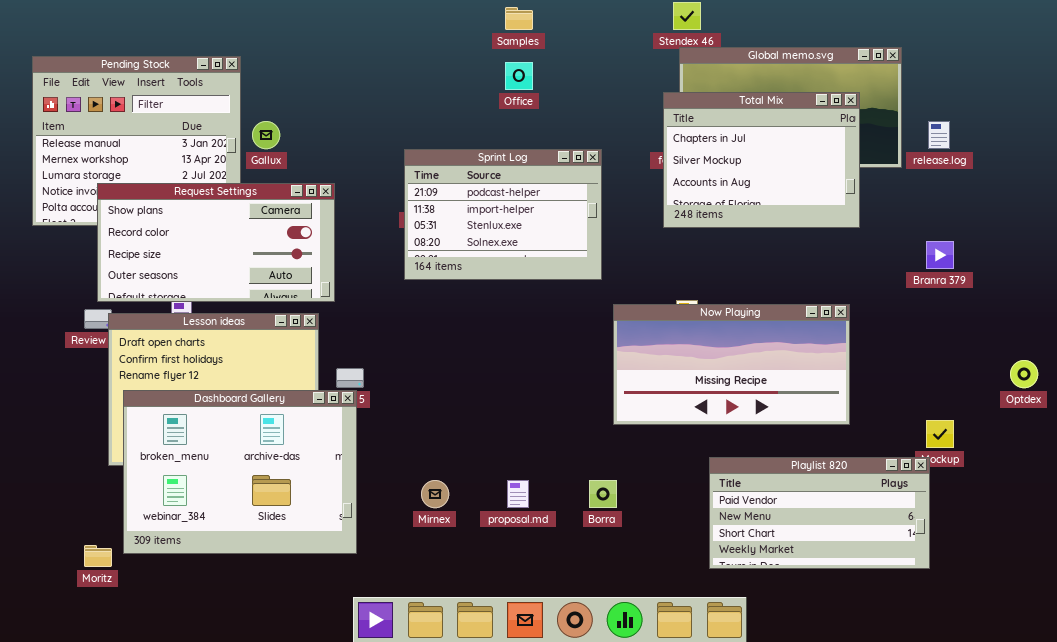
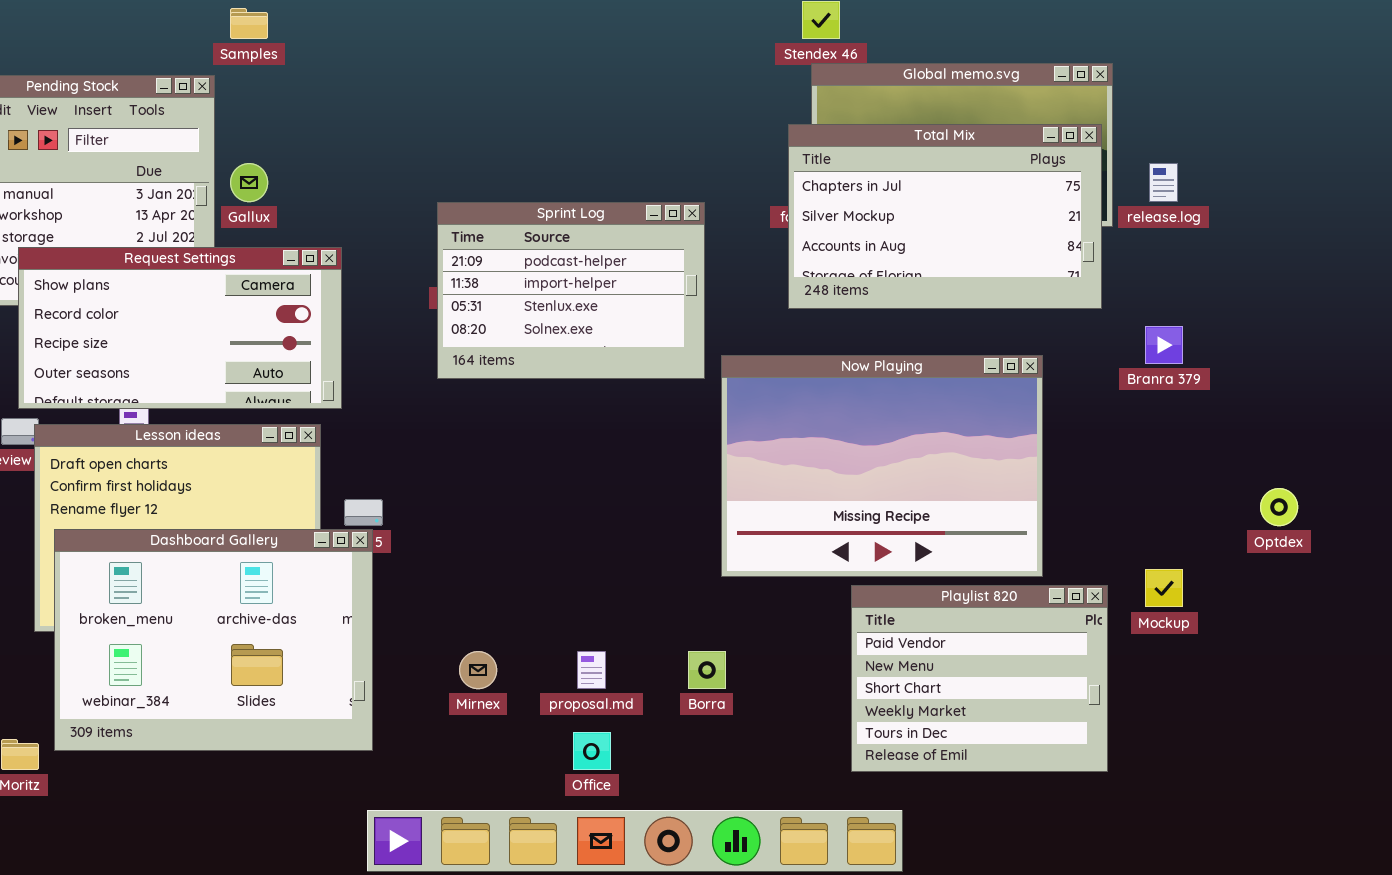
Samples: [505,7,533,30] -> [230,8,268,39], moved
Office: [505,62,533,90] -> [573,732,611,770], moved
Total Mix: [663,92,860,228] -> [788,124,1102,309], resized
Now Playing: [613,304,850,425] -> [721,355,1043,577], resized
Playlist 820: [709,457,930,569] -> [851,585,1108,772], resized

